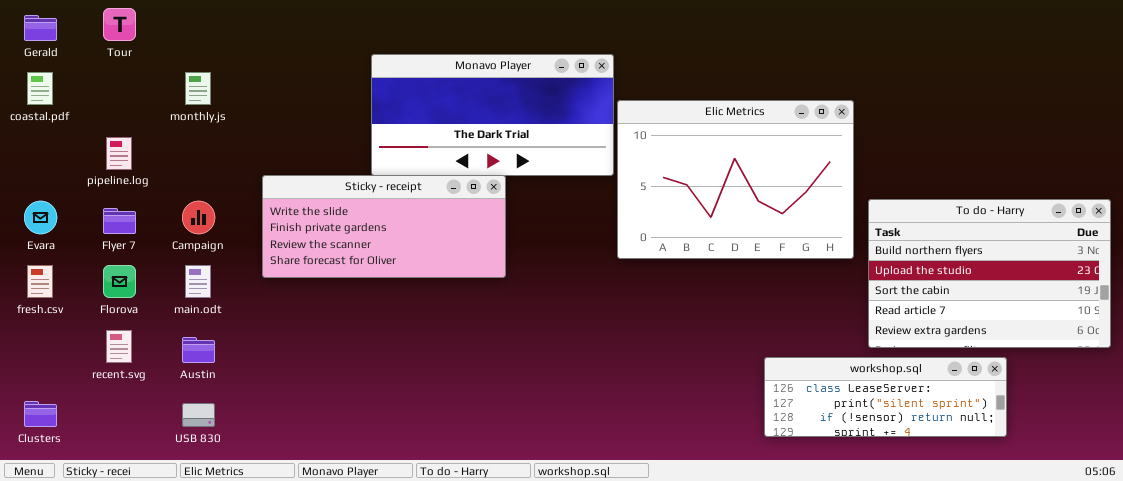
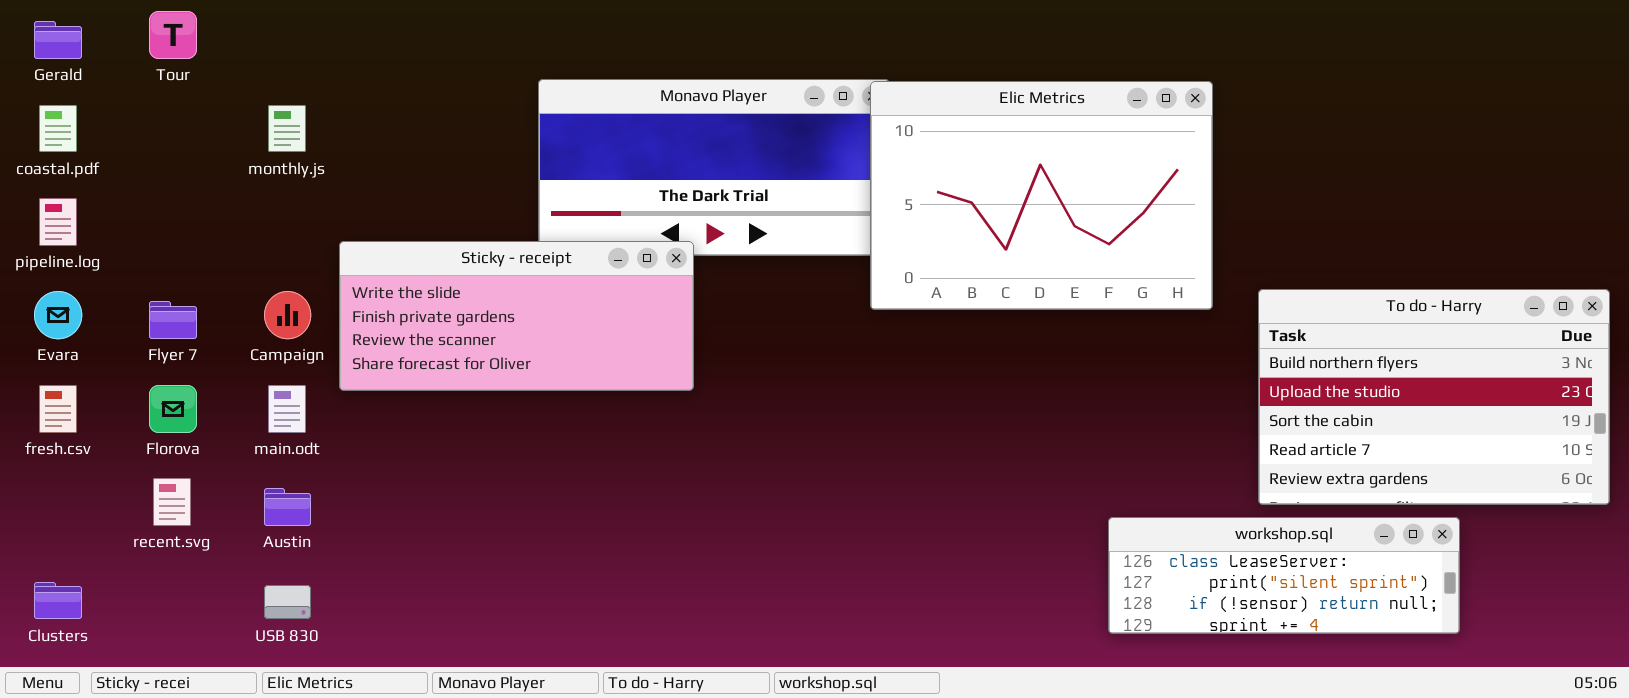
Elic Metrics: [617,100,854,259] -> [870,81,1213,310], moved
pipeline.log: [106,137,132,170] -> [39,198,77,246], moved
Sticky - receipt: [262,175,506,278] -> [339,241,694,391], moved

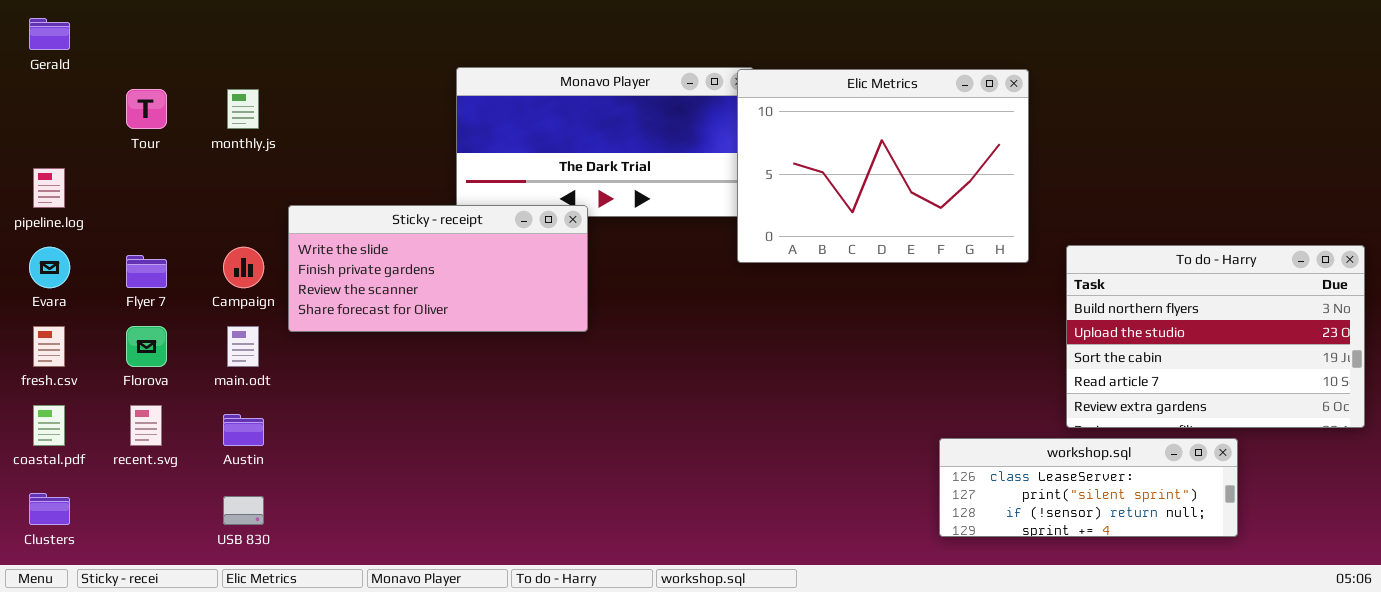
Tour: [149,11,197,59] -> [126,89,167,129], moved
coastal.pdf: [39,105,77,152] -> [33,405,65,446], moved

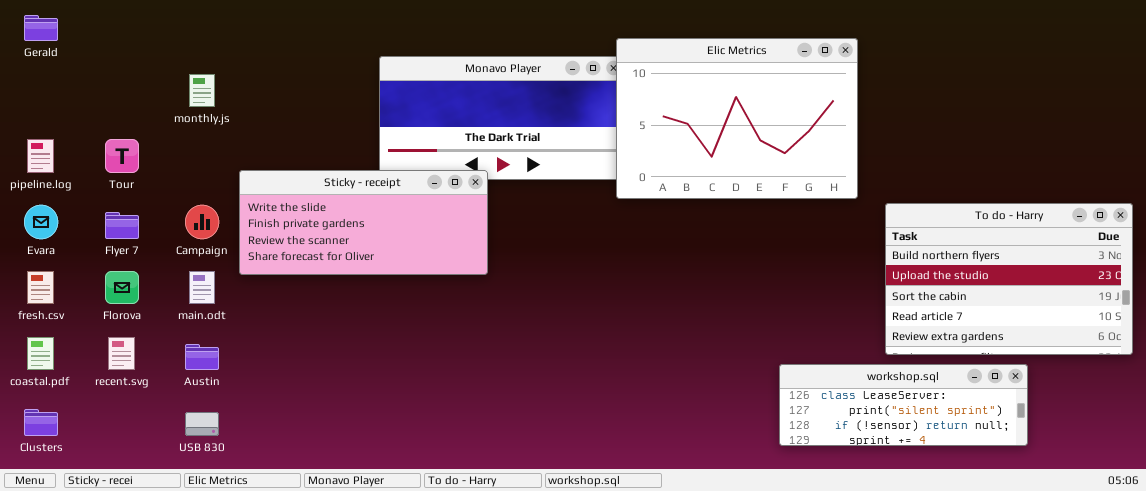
Elic Metrics: [737,69,1029,263] -> [616,38,858,199], moved
Tour: [126,89,167,129] -> [105,139,139,173], moved

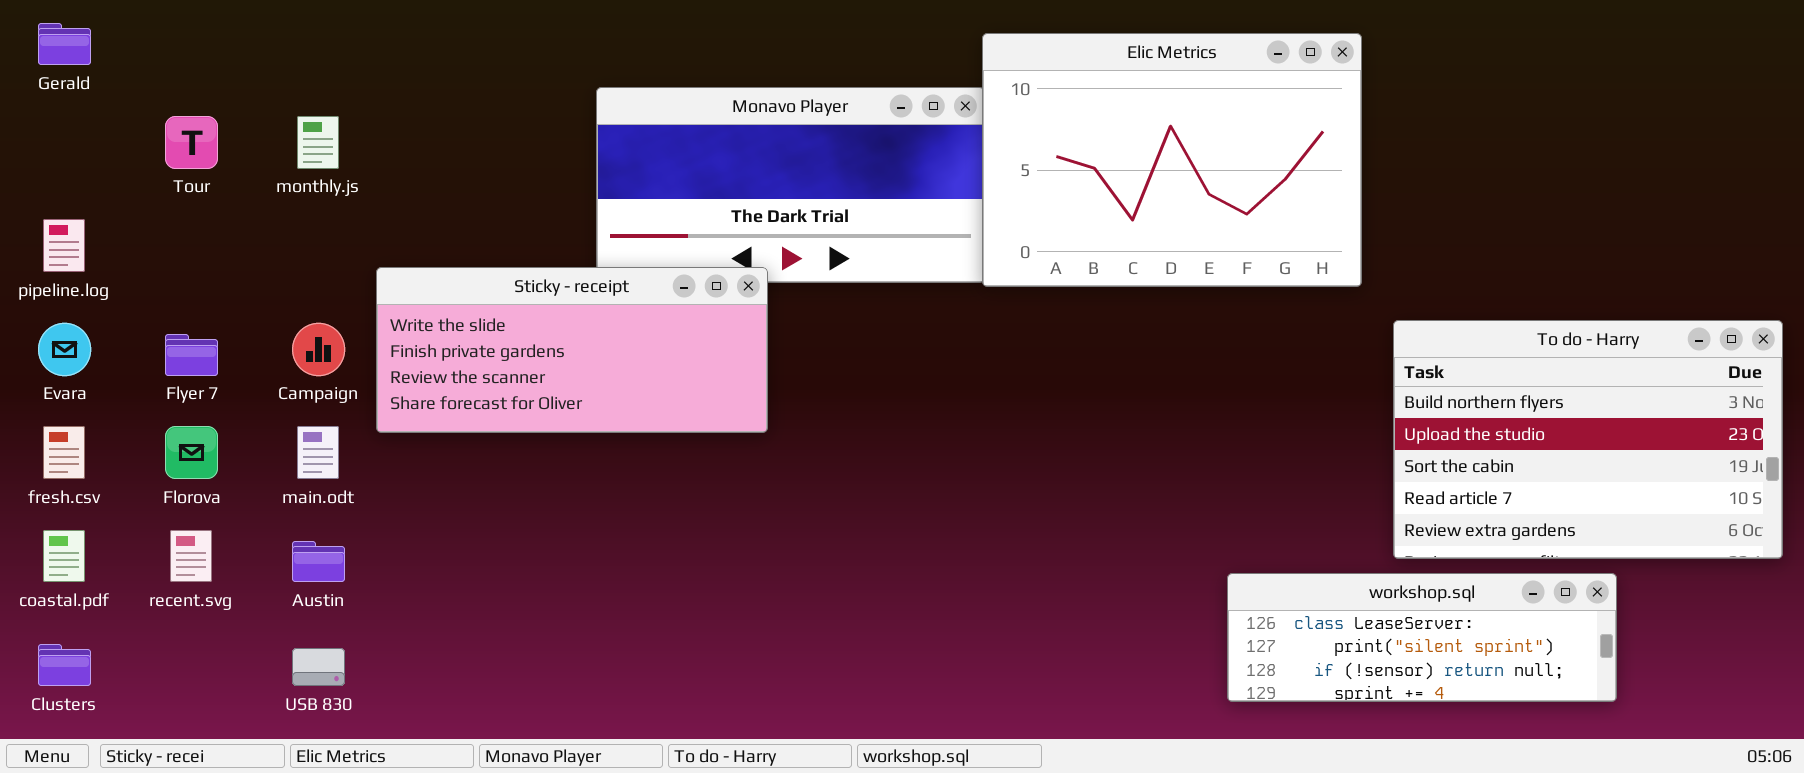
Elic Metrics: [616,38,858,199] -> [982,33,1362,287], moved
Tour: [105,139,139,173] -> [165,116,218,169], moved

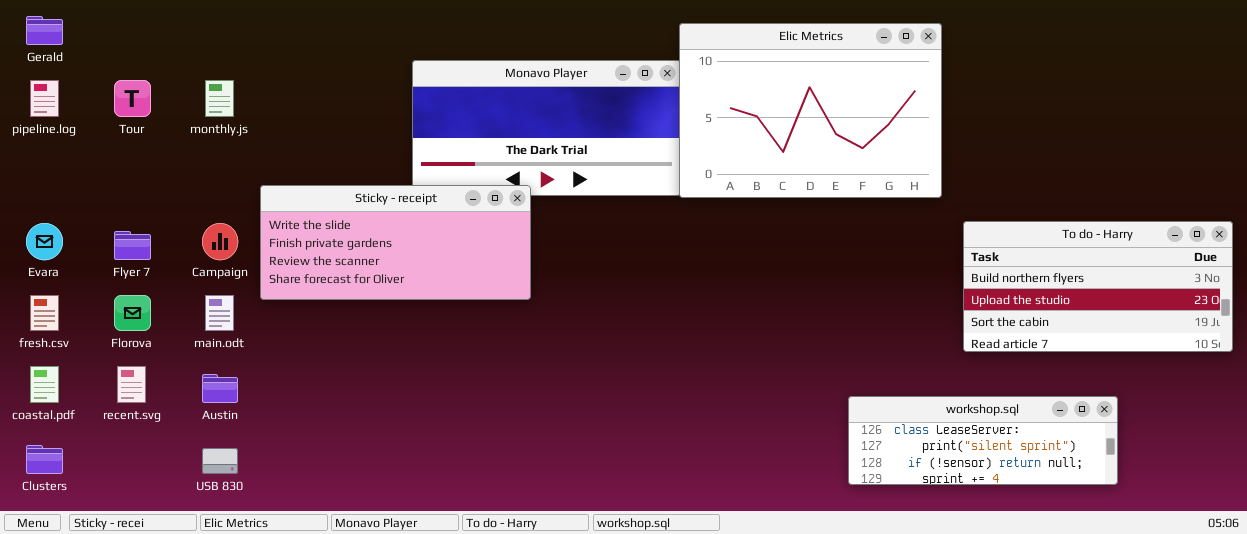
pipeline.log: [43,219,85,272] -> [30,80,59,117], moved
To do - Harry: [1393,320,1783,559] -> [963,221,1233,352], resized

